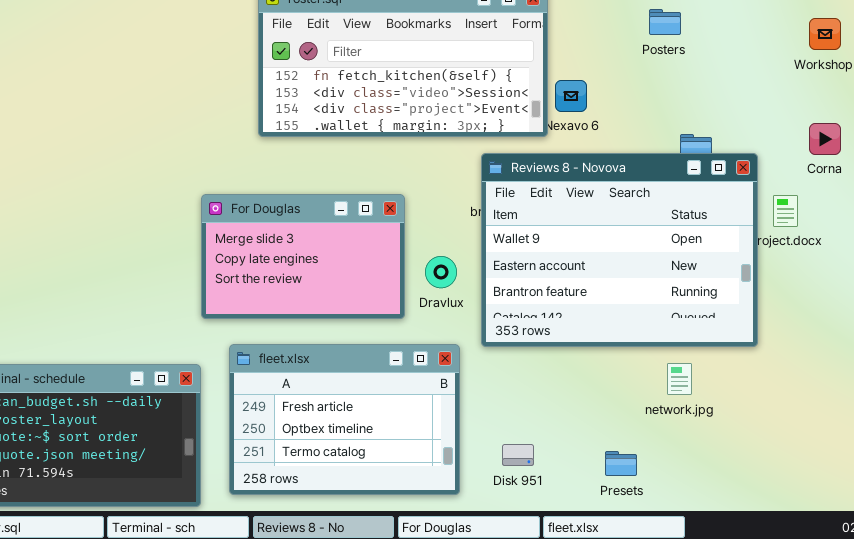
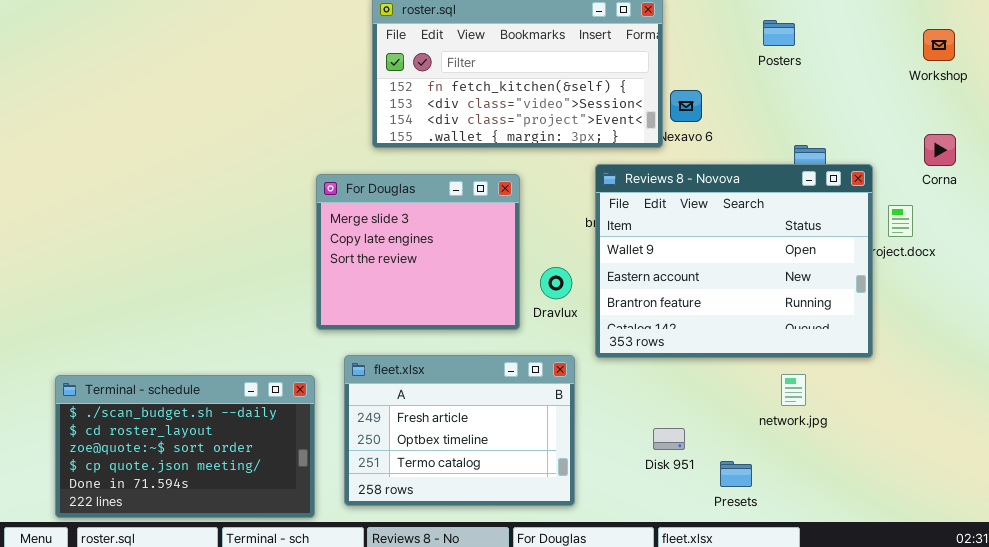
For Douglas: [201,194,405,319] -> [316,174,520,330], resized
Disk 951: [502,444,534,466] -> [653,428,685,450], moved

